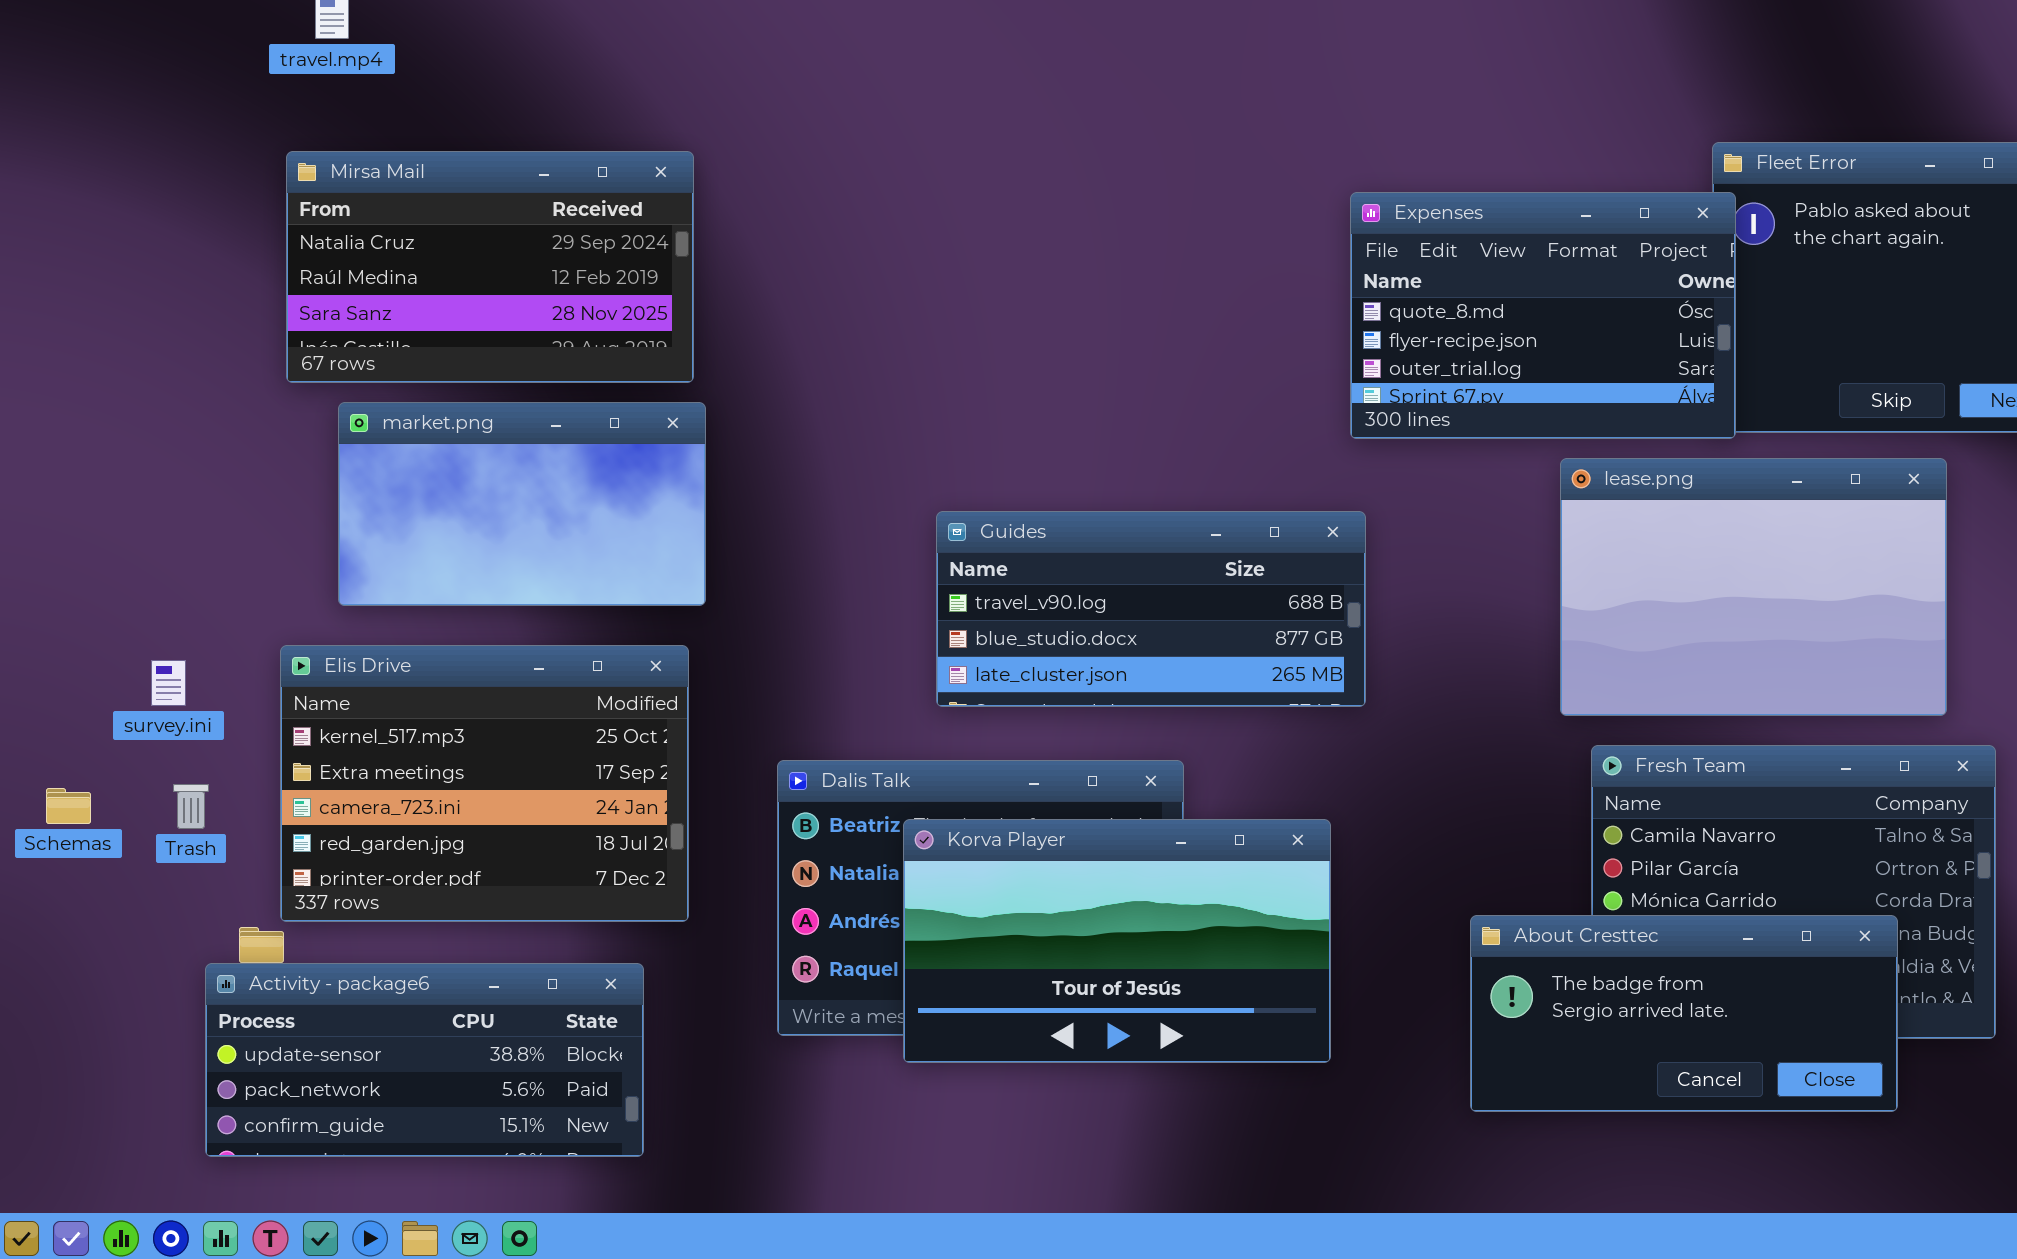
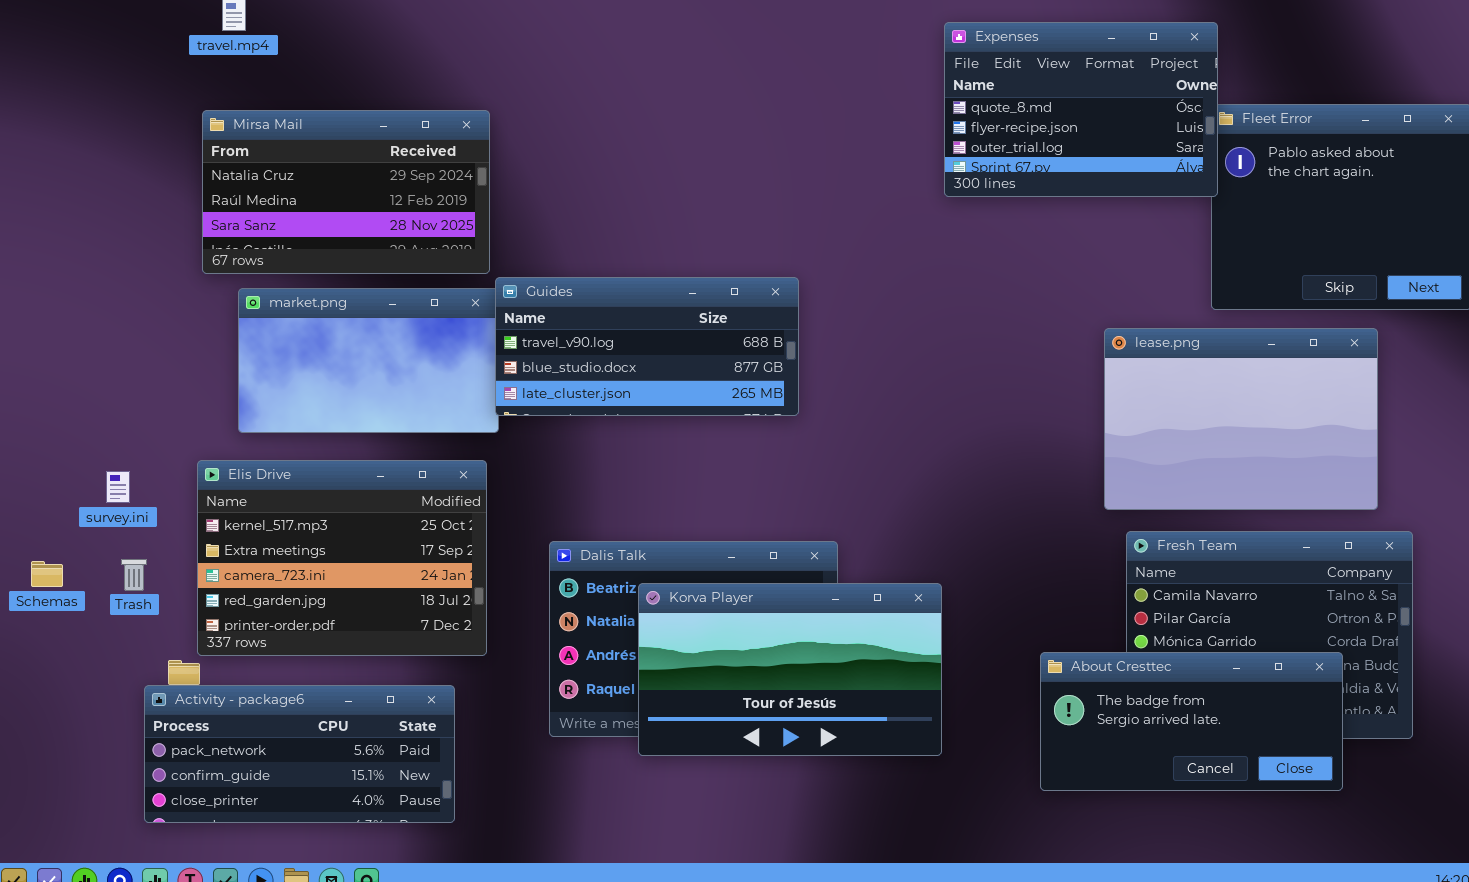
Expenses: [1350,192,1736,439] -> [944,22,1218,197], moved
Guides: [936,511,1366,707] -> [495,277,799,416], moved
Activity - package6: [205,963,644,1157] -> [144,685,455,823], scrolled down 1 row

